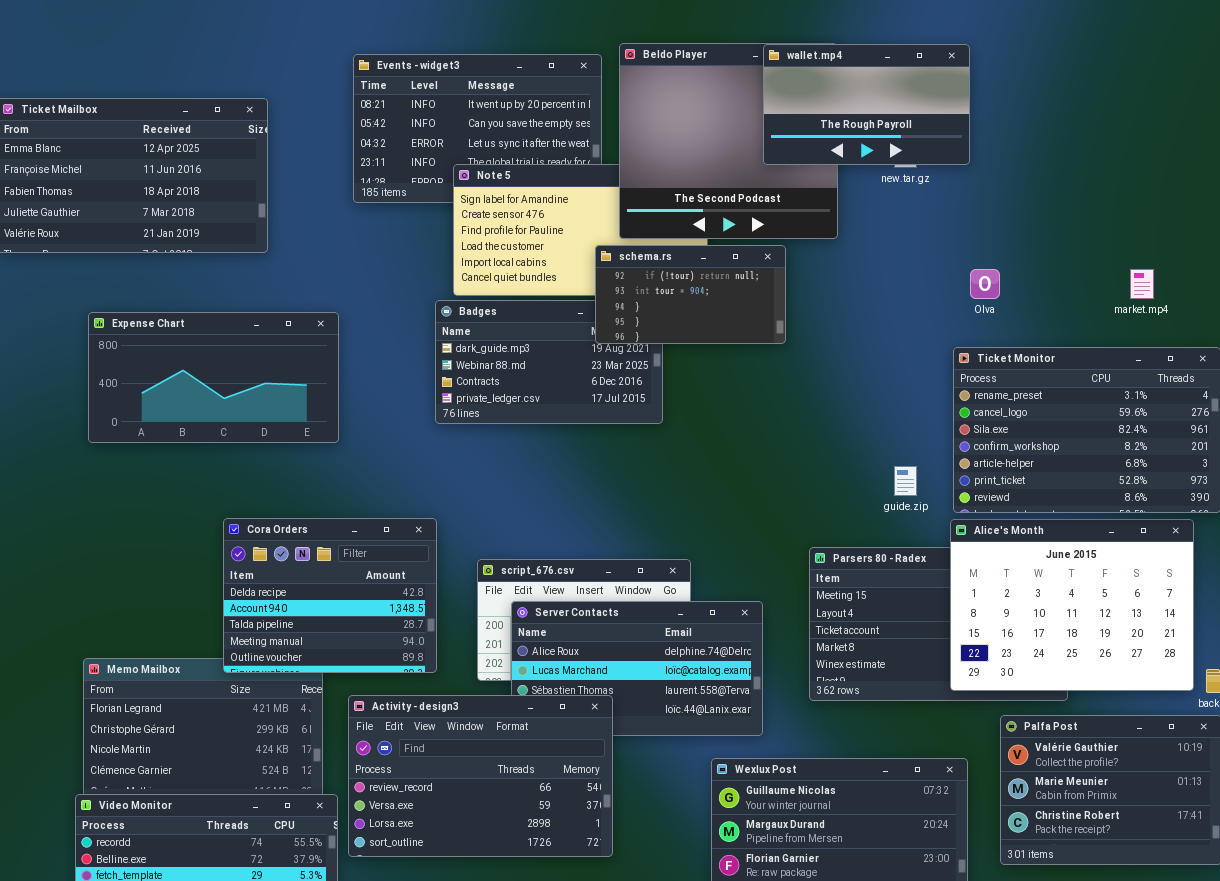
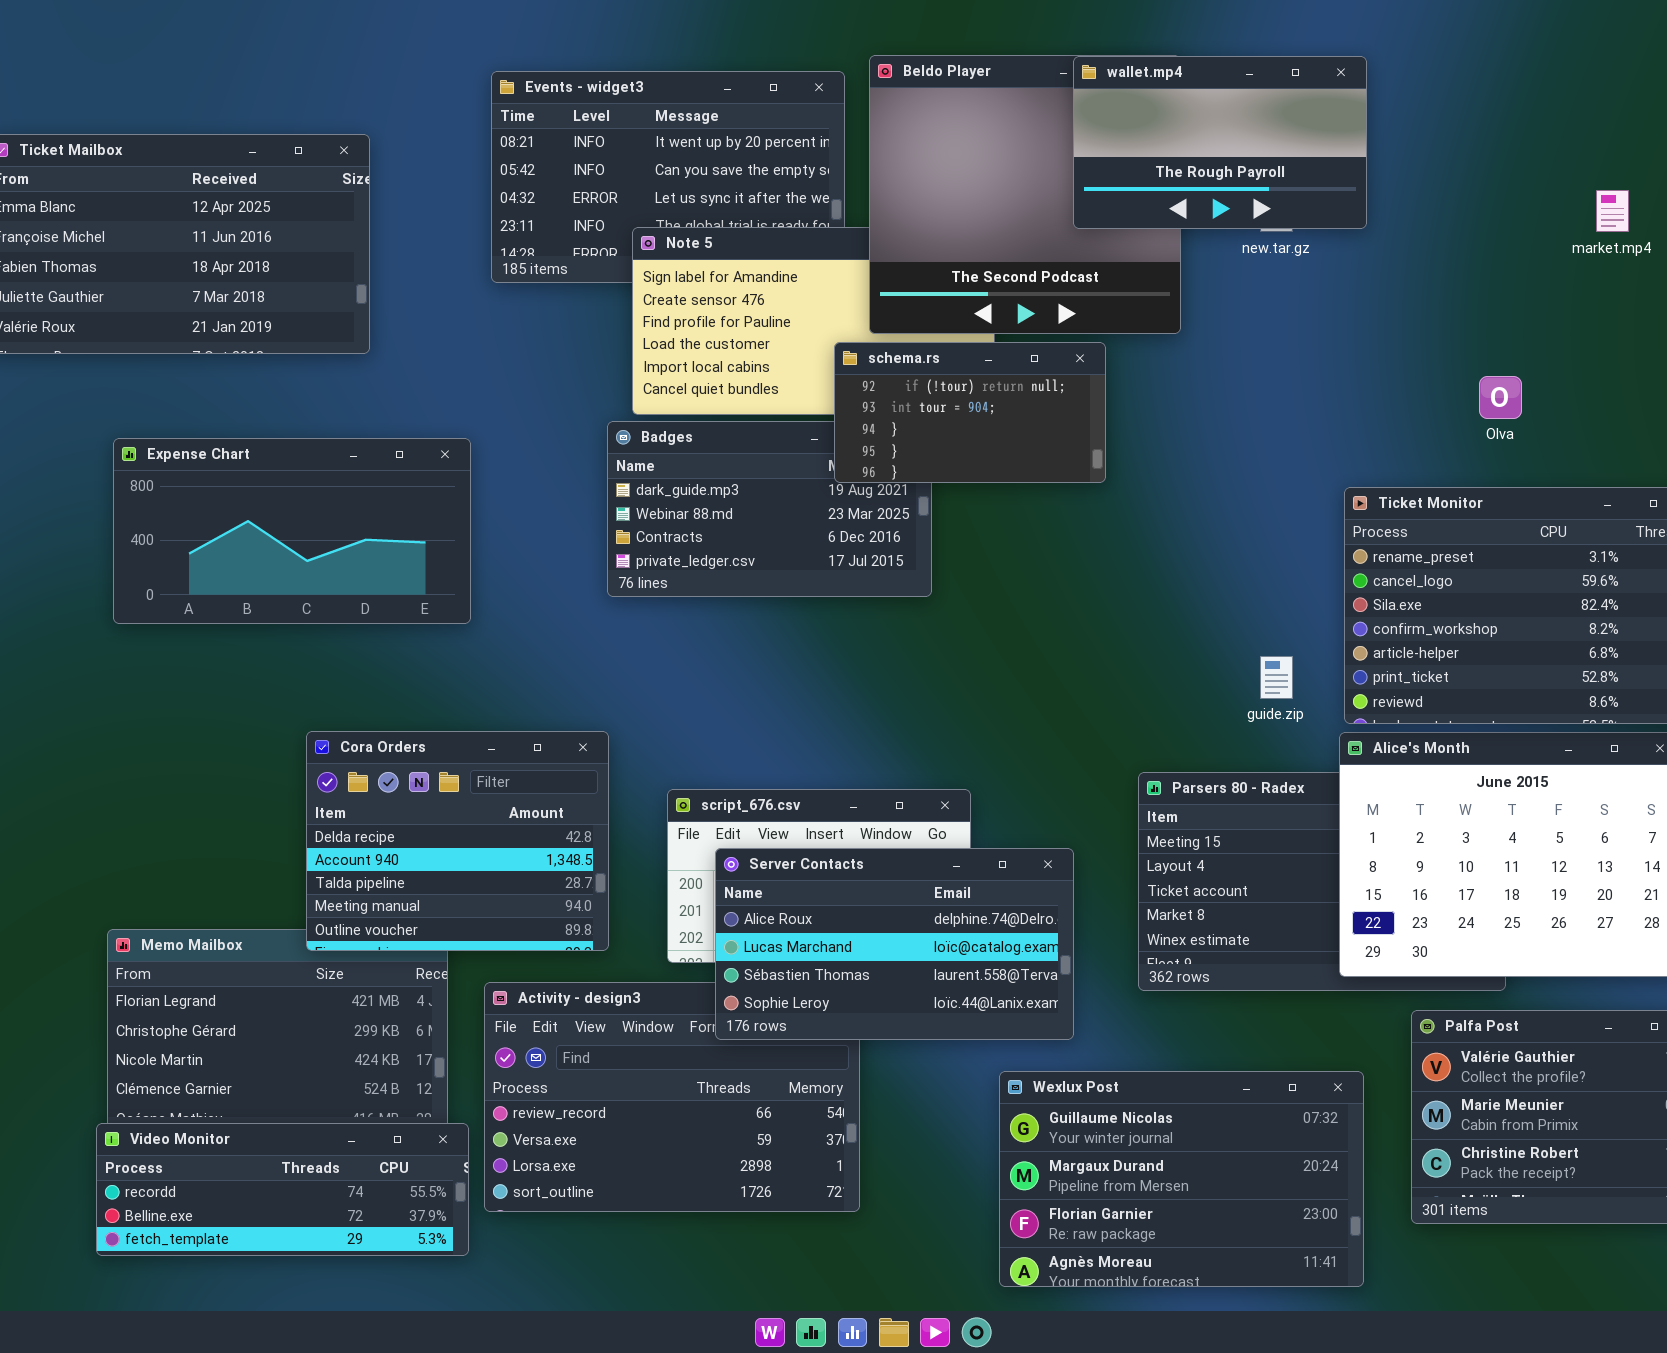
Olva: [970,269,1000,299] -> [1479,376,1522,419], moved
market.mp4: [1130,269,1154,299] -> [1596,190,1629,232], moved
Server Contacts: [511,601,763,736] -> [715,848,1074,1040], raised

